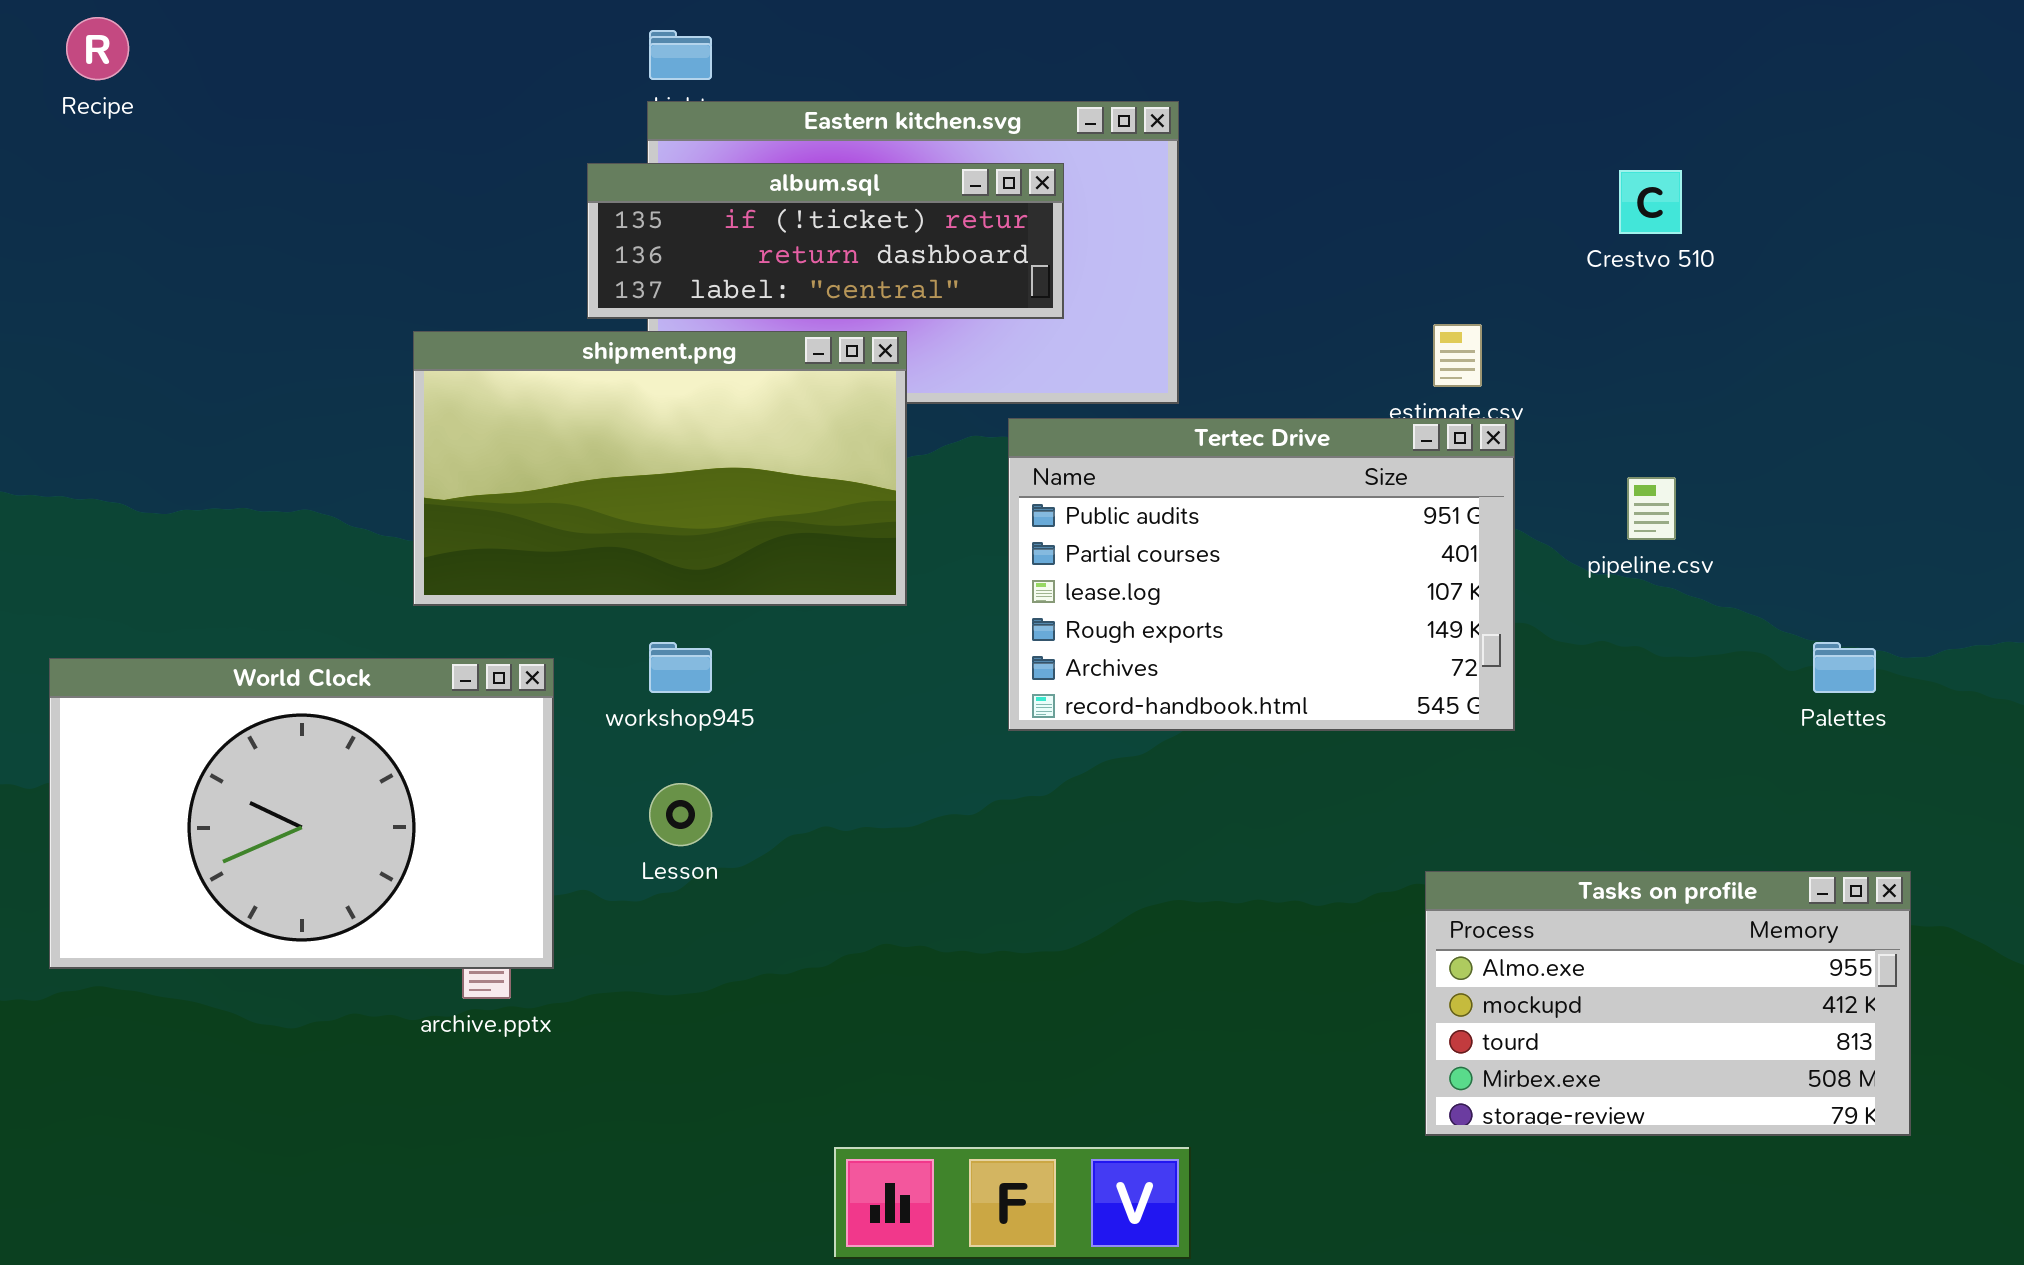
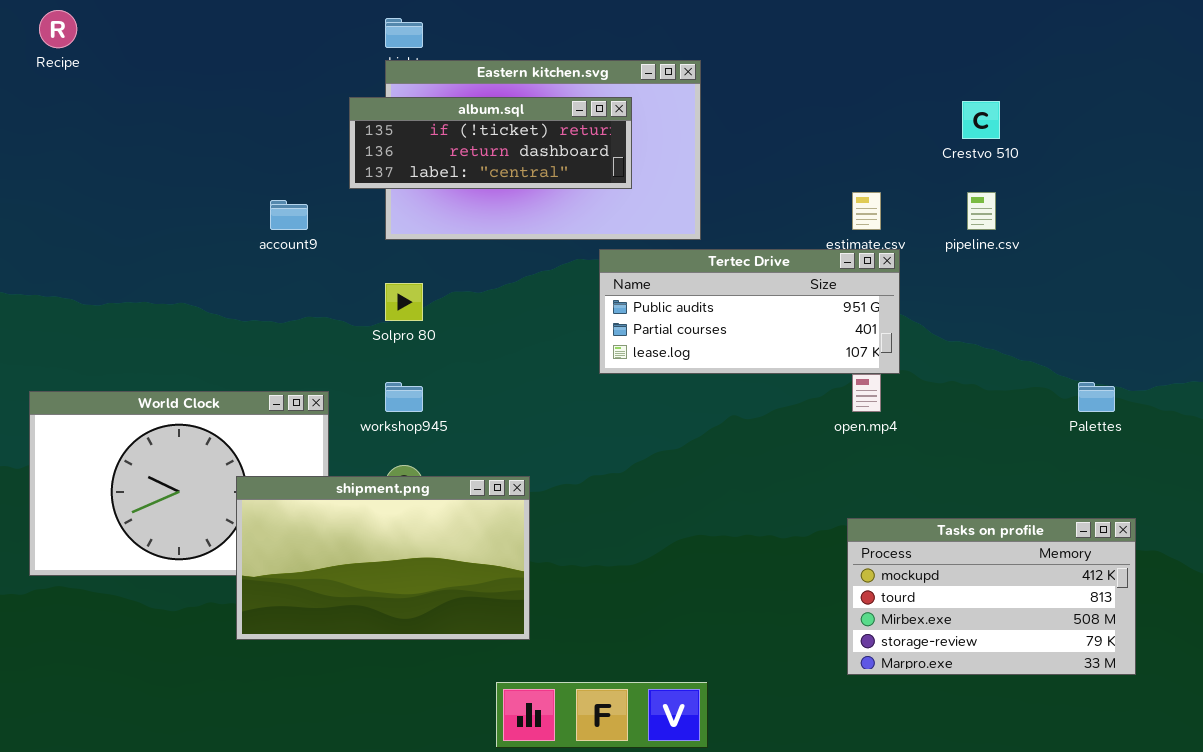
shipment.png: [413,331,907,606] -> [236,476,530,640], moved
Tertec Drive: [1008,418,1515,731] -> [599,249,900,374], resized
pipeline.csv: [1627,477,1676,540] -> [967,192,996,230], moved
Tasks on profile: [1425,871,1911,1136] -> [847,518,1136,675], scrolled down 1 row

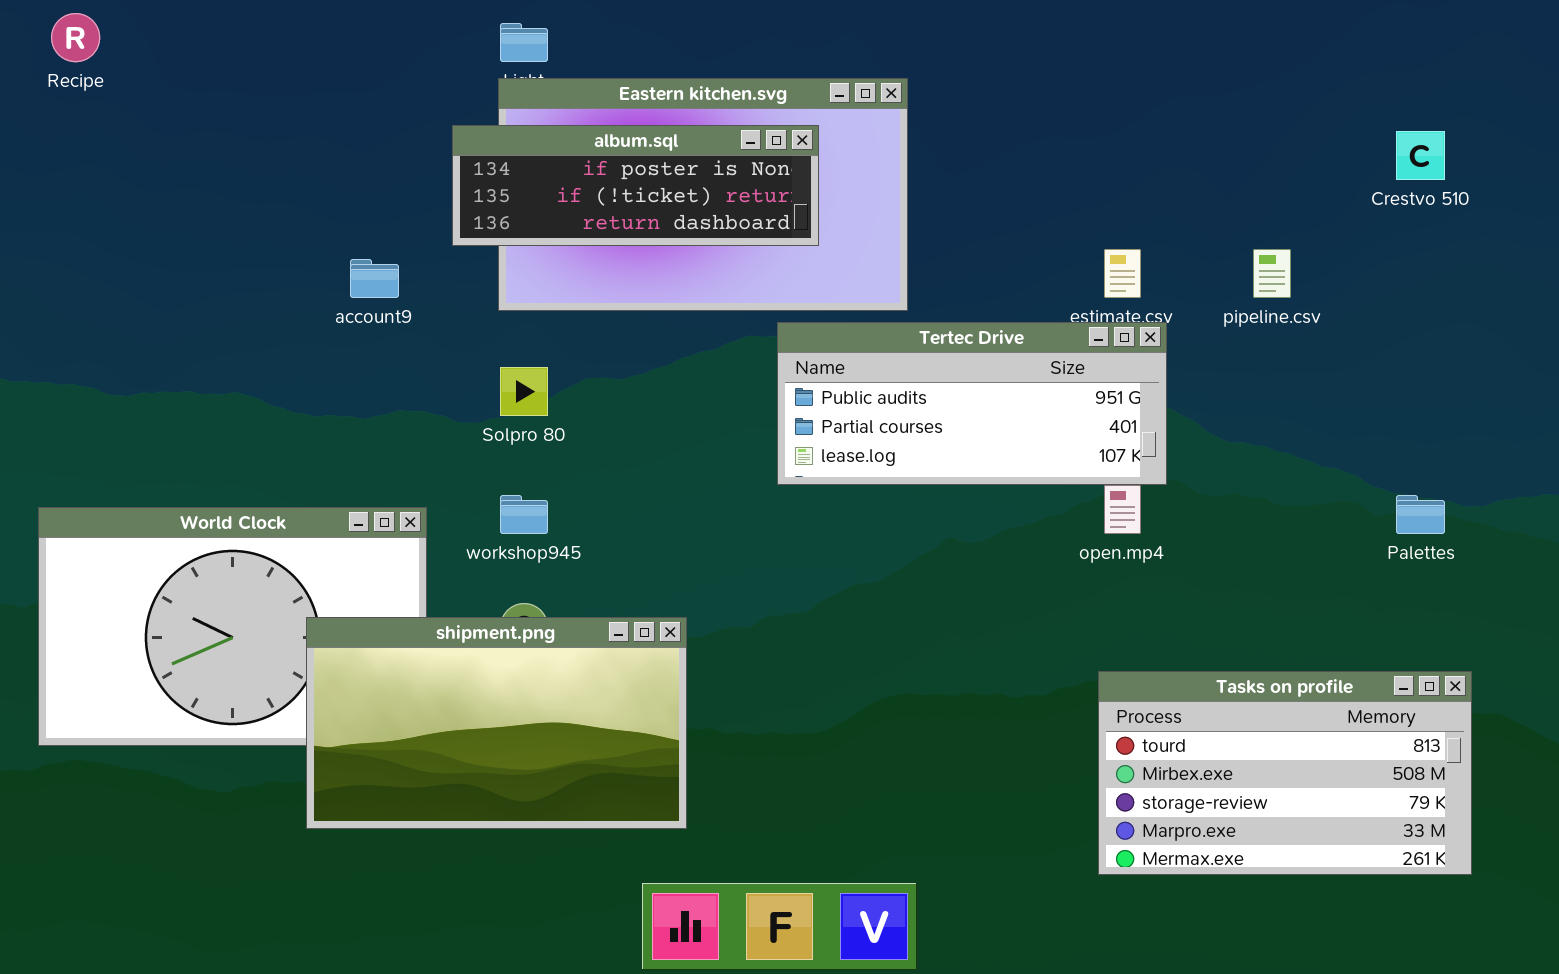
album.sql: [349,97,632,189] -> [452,125,819,246], scrolled up 1 row
Crestvo 510: [962,101,1000,139] -> [1396,131,1445,180], moved
Tasks on profile: [847,518,1136,675] -> [1098,671,1472,875], scrolled down 1 row

